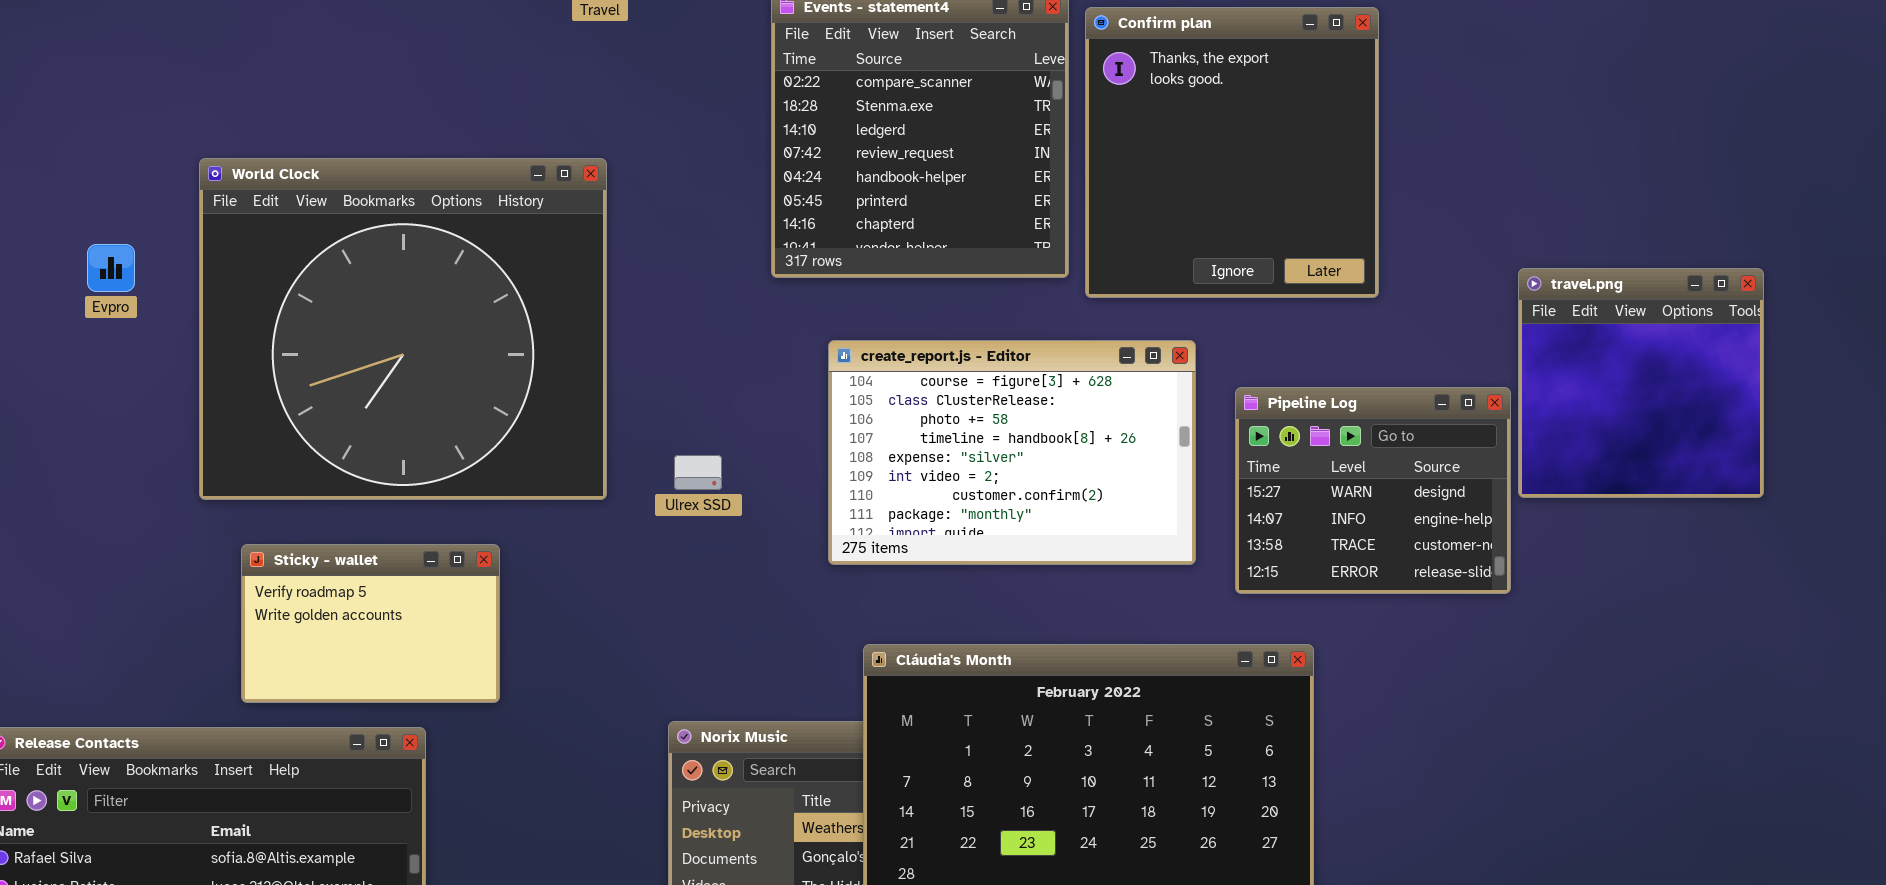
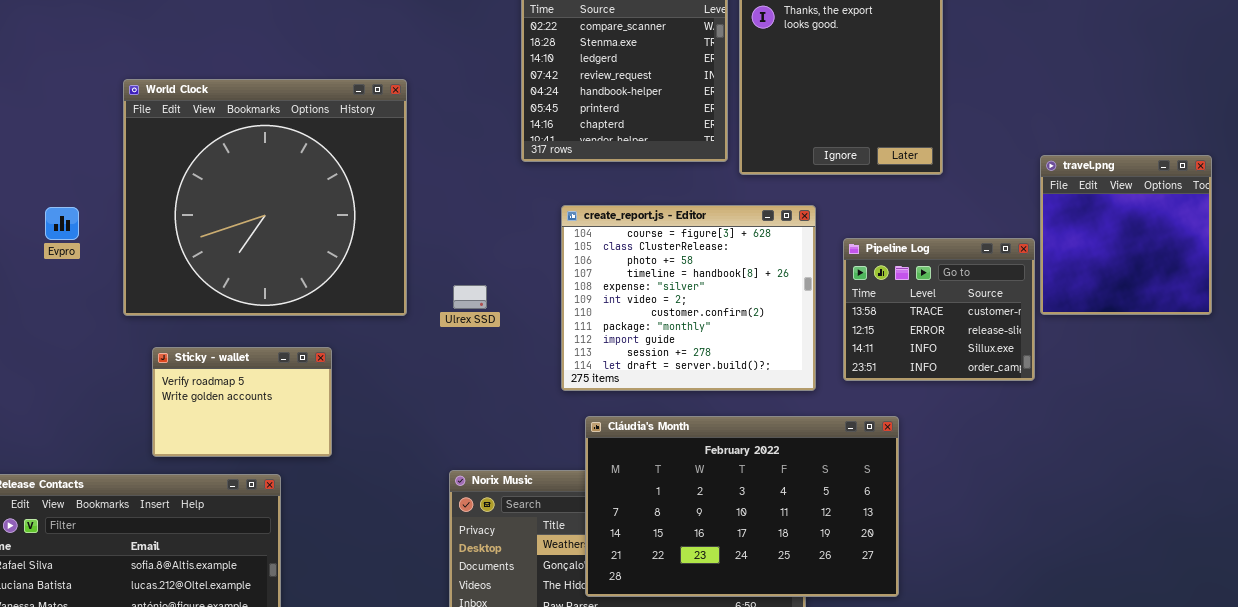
Evpro: [87,244,135,292] -> [45,207,79,240], moved
create_report.js - Editor: [828,340,1196,565] -> [561,205,816,391], resized
Pipeline Log: [1235,387,1511,594] -> [843,238,1035,381], scrolled down 2 rows

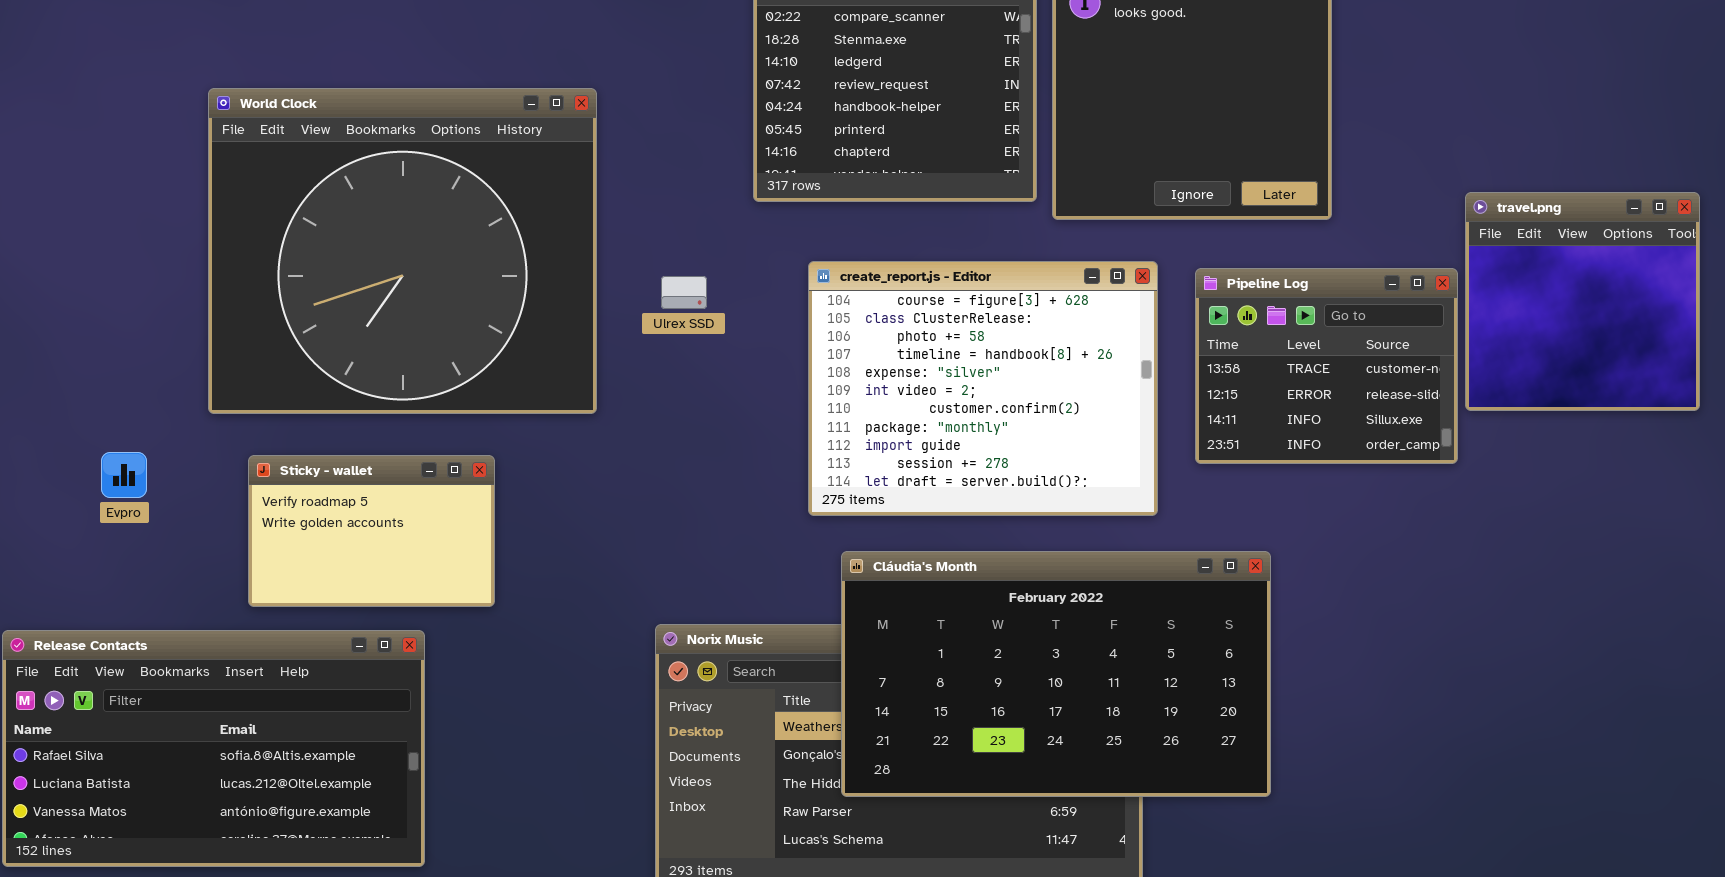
Evpro: [45,207,79,240] -> [101,452,147,498], moved
Pipeline Log: [843,238,1035,381] -> [1195,268,1458,464], moved
Ulrex SSD: [453,285,487,309] -> [661,276,707,309], moved

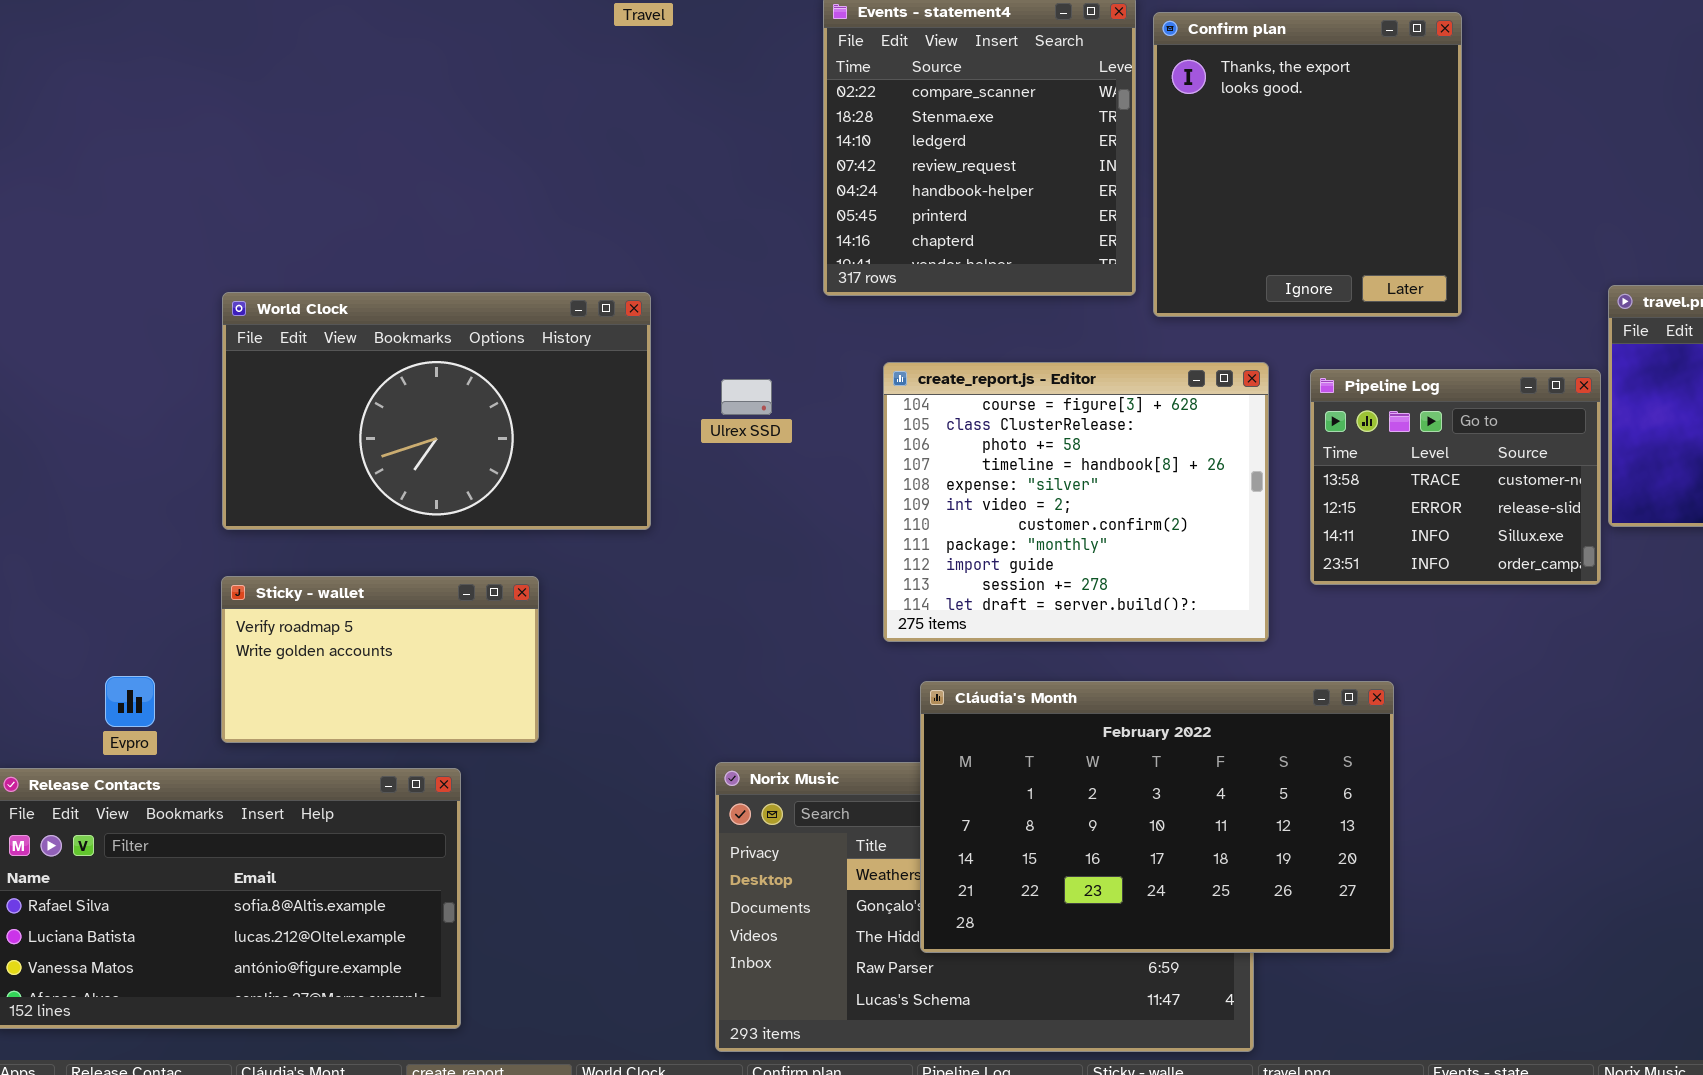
World Clock: [208,88,597,414] -> [222,292,651,530], resized
Evpro: [101,452,147,498] -> [105,676,155,727], moved
Sticky - wallet: [248,455,495,607] -> [221,576,539,743], resized

